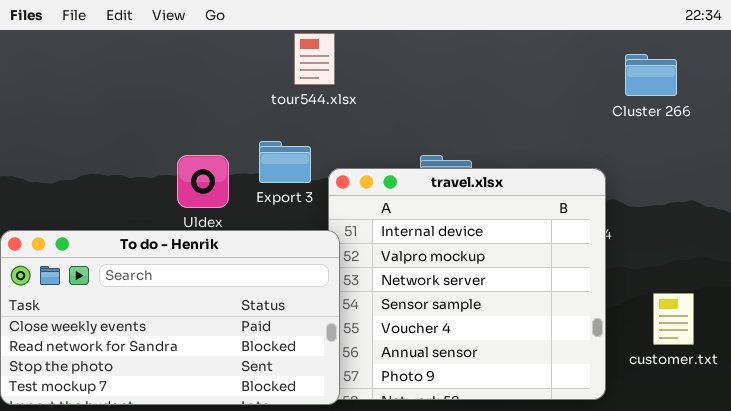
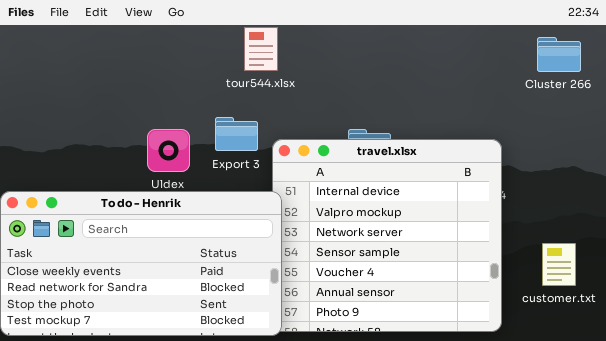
Cluster 266: [625,54,677,96] -> [537,37,581,72], moved

